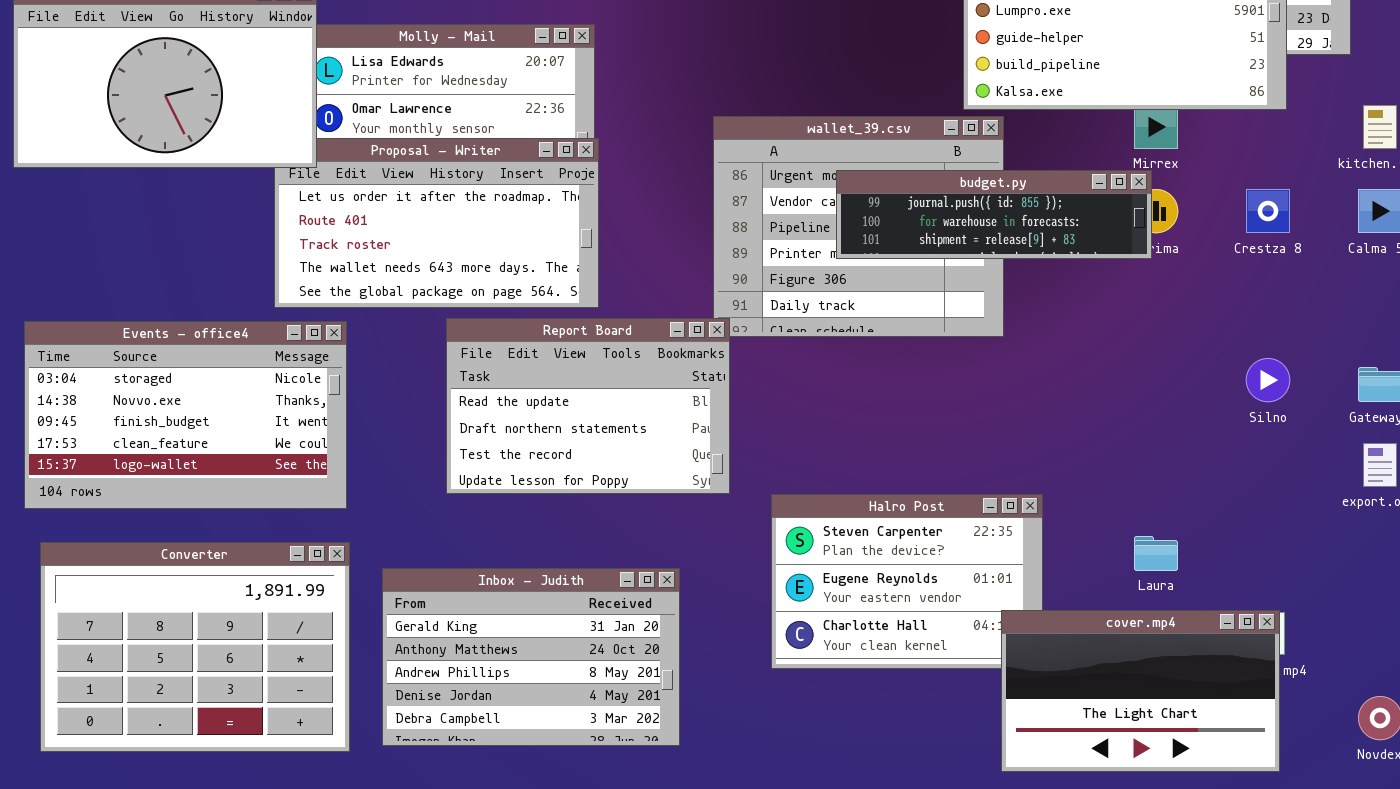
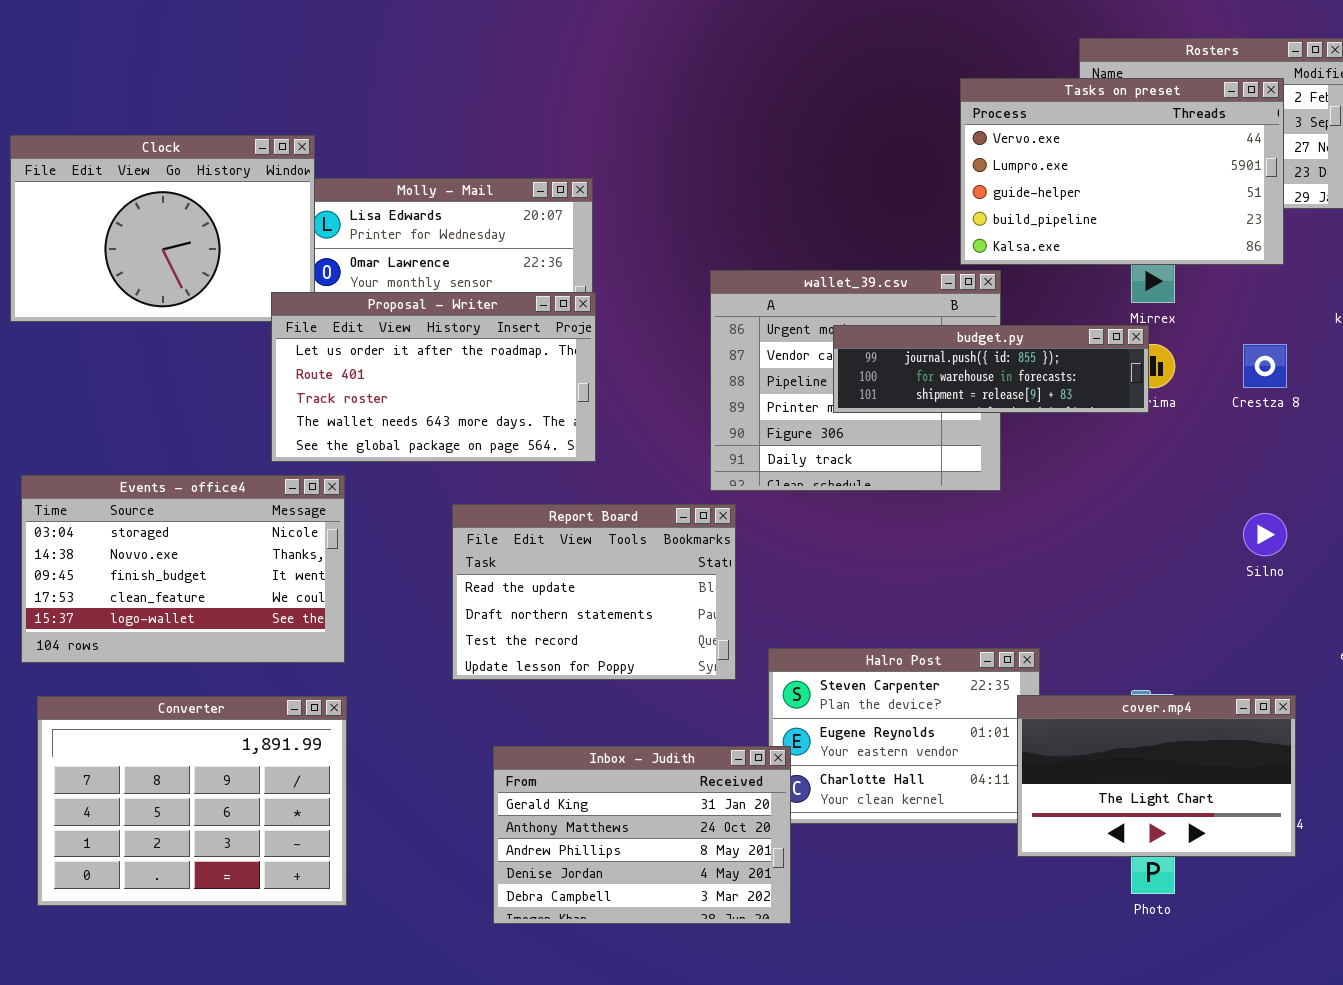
Proposal - Writer: [274,138,599,308] -> [271,292,596,462], raised
Report Board: [446,318,730,494] -> [452,504,736,680], moved
Inbox - Judith: [382,568,680,746] -> [493,746,791,924], moved
cover.mp4: [1001,610,1280,772] -> [1017,695,1296,857], moved

